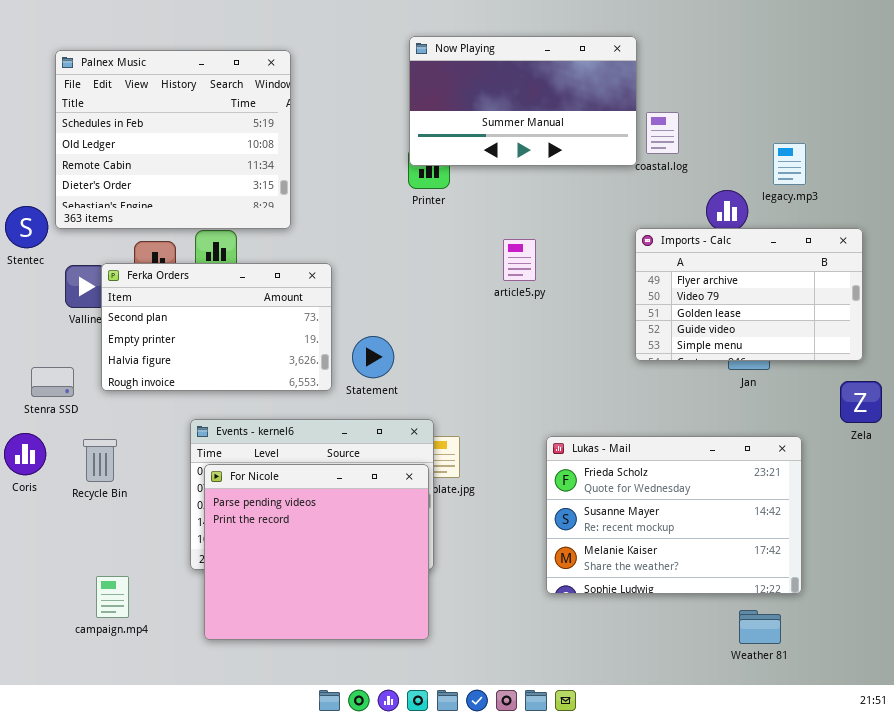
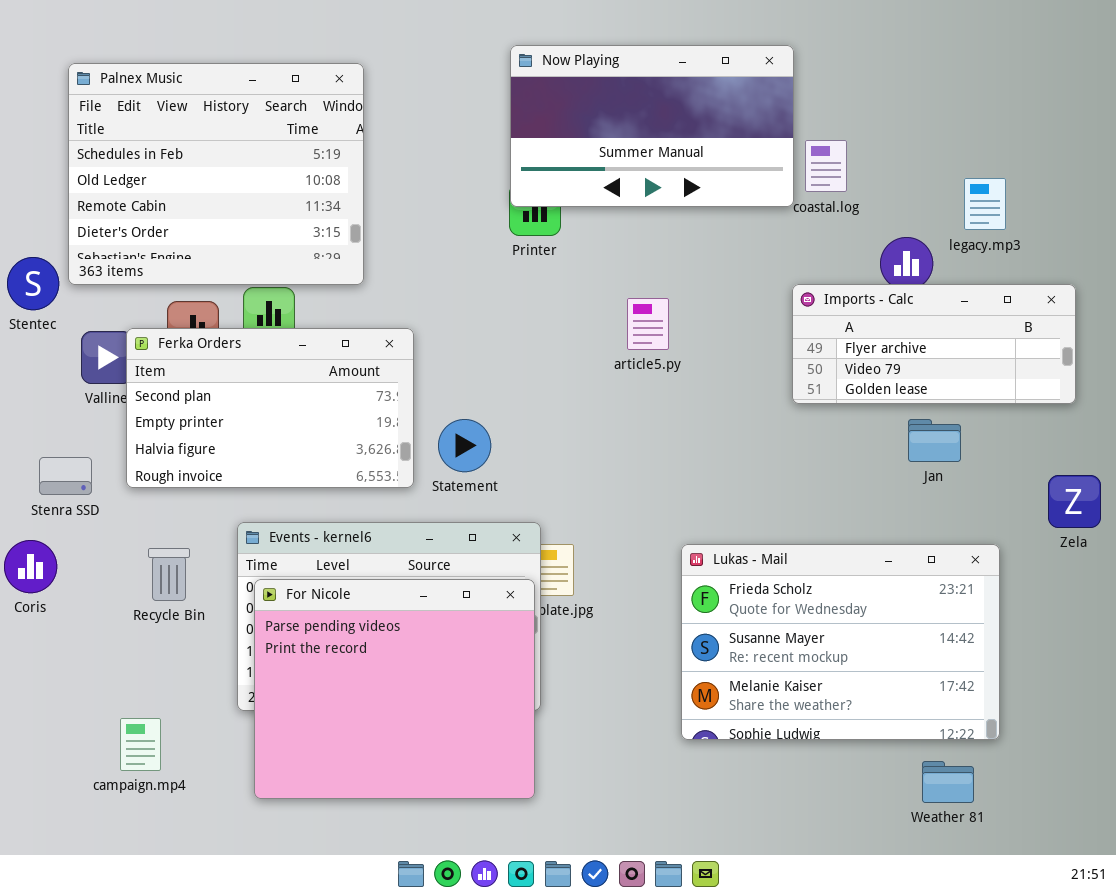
Imports - Calc: [635,228,863,361] -> [792,284,1076,404], resized
Recycle Bin: [83,439,117,482] -> [148,548,190,601], moved

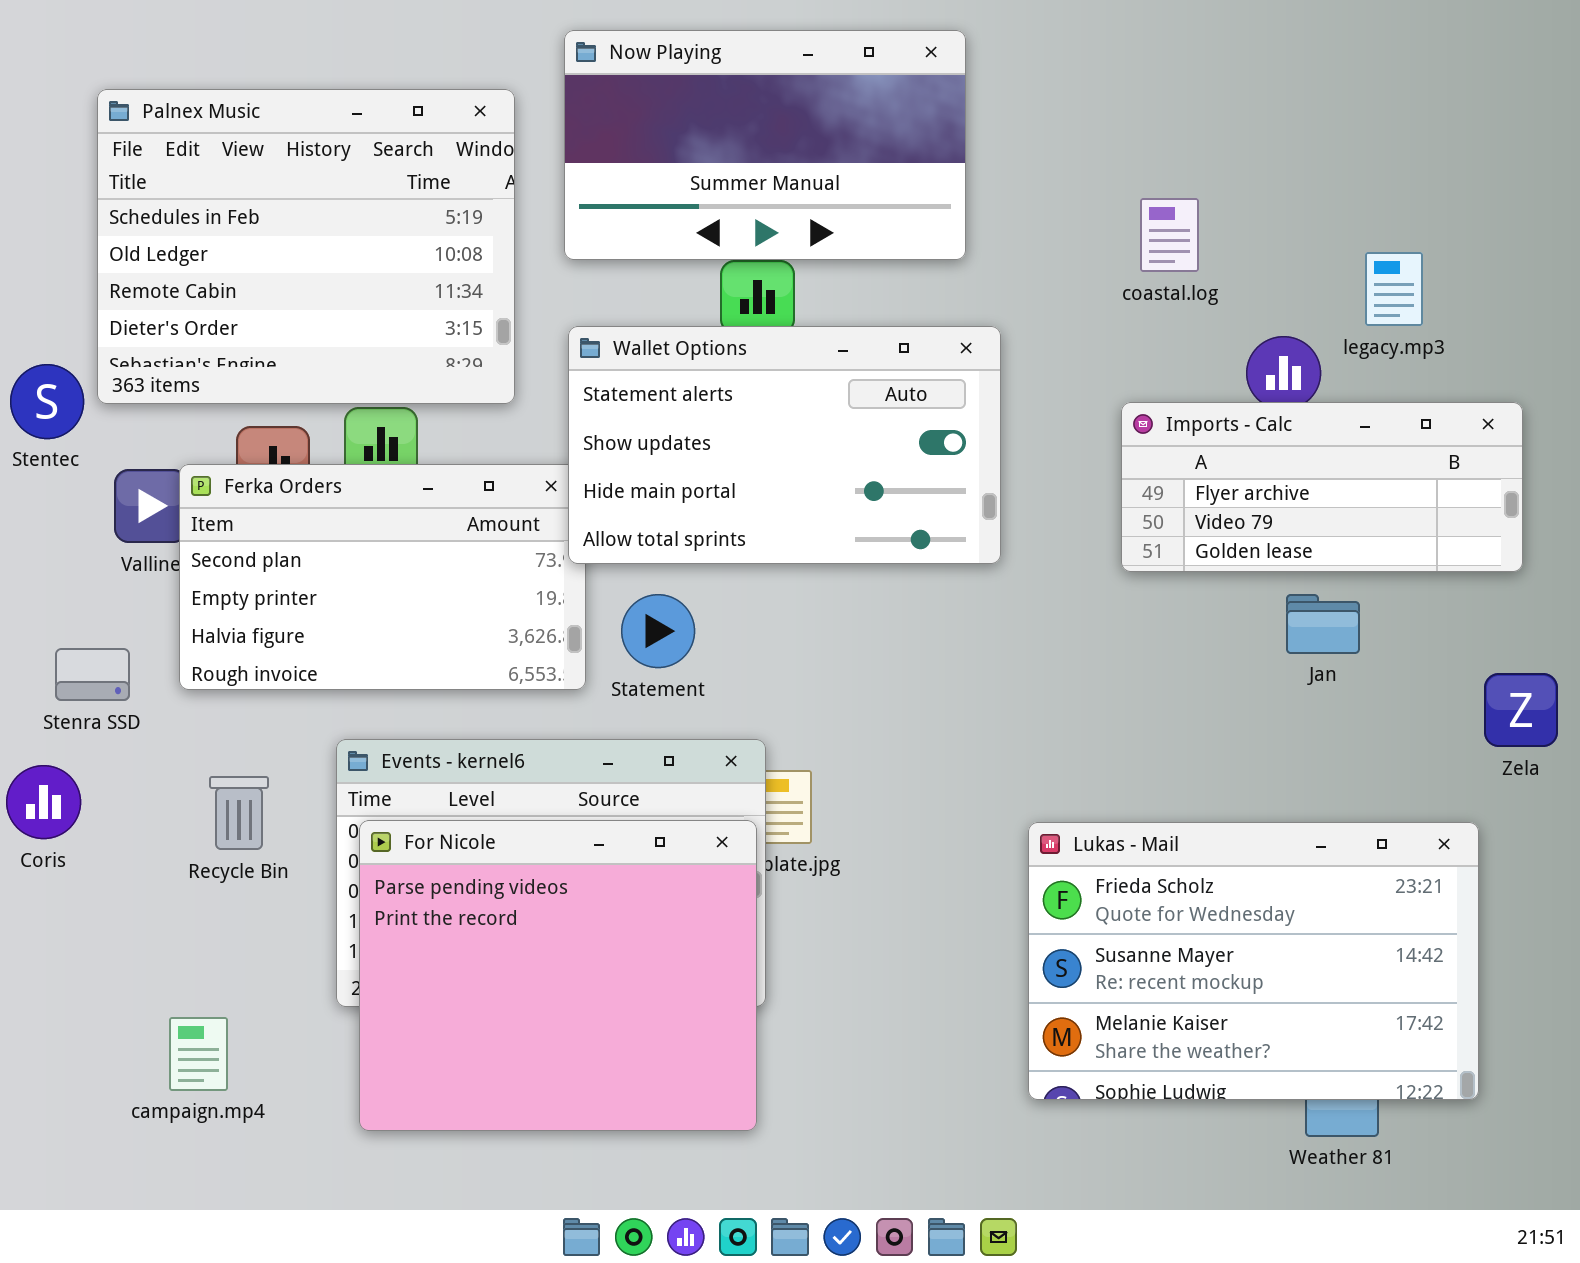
Now Playing: [510,45,794,207] -> [564,30,966,260], moved
Wallet Options: none -> [568,326,1001,564], opened
Lukas - Mail: [681,544,1000,740] -> [1028,822,1479,1100], moved

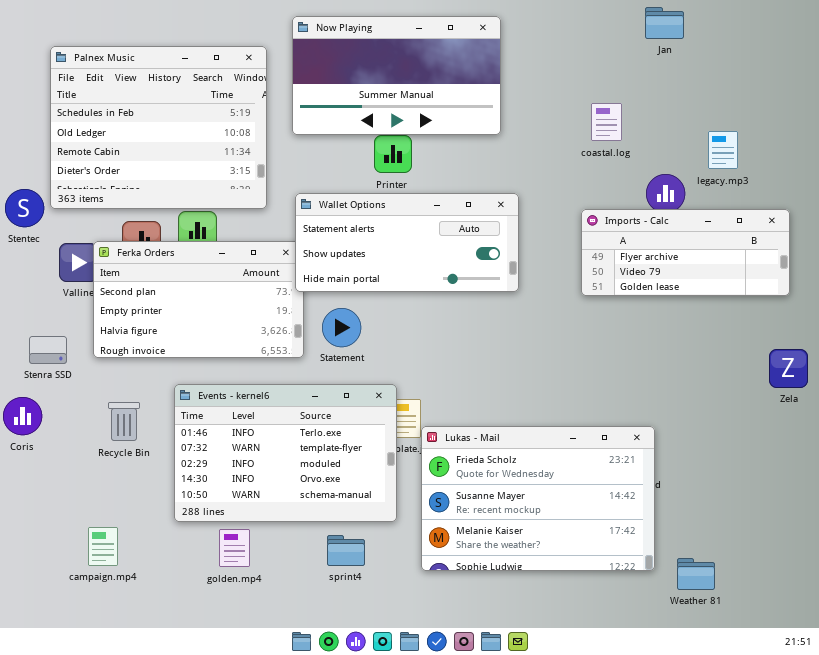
Wallet Options: [568,326,1001,564] -> [295,193,519,292], resized
Jan: [1286,594,1360,654] -> [645,7,684,39], moved
For Nicole: [359,820,757,1131] -> none, closed
Lukas - Mail: [1028,822,1479,1100] -> [421,426,655,571], moved

